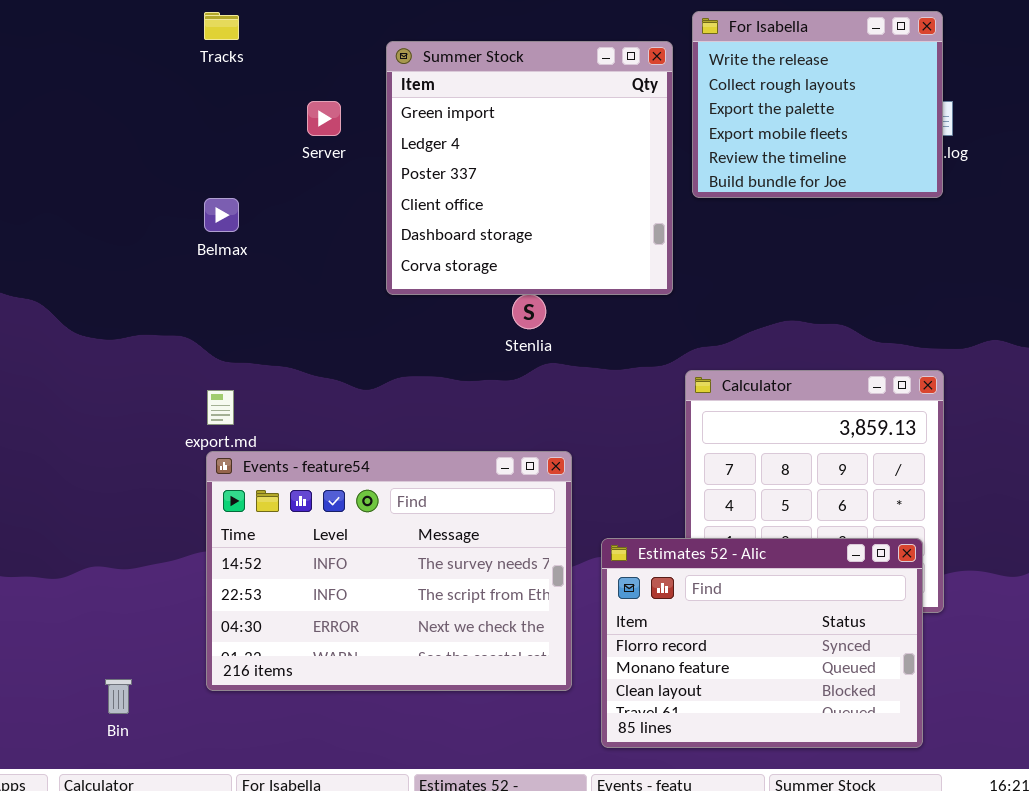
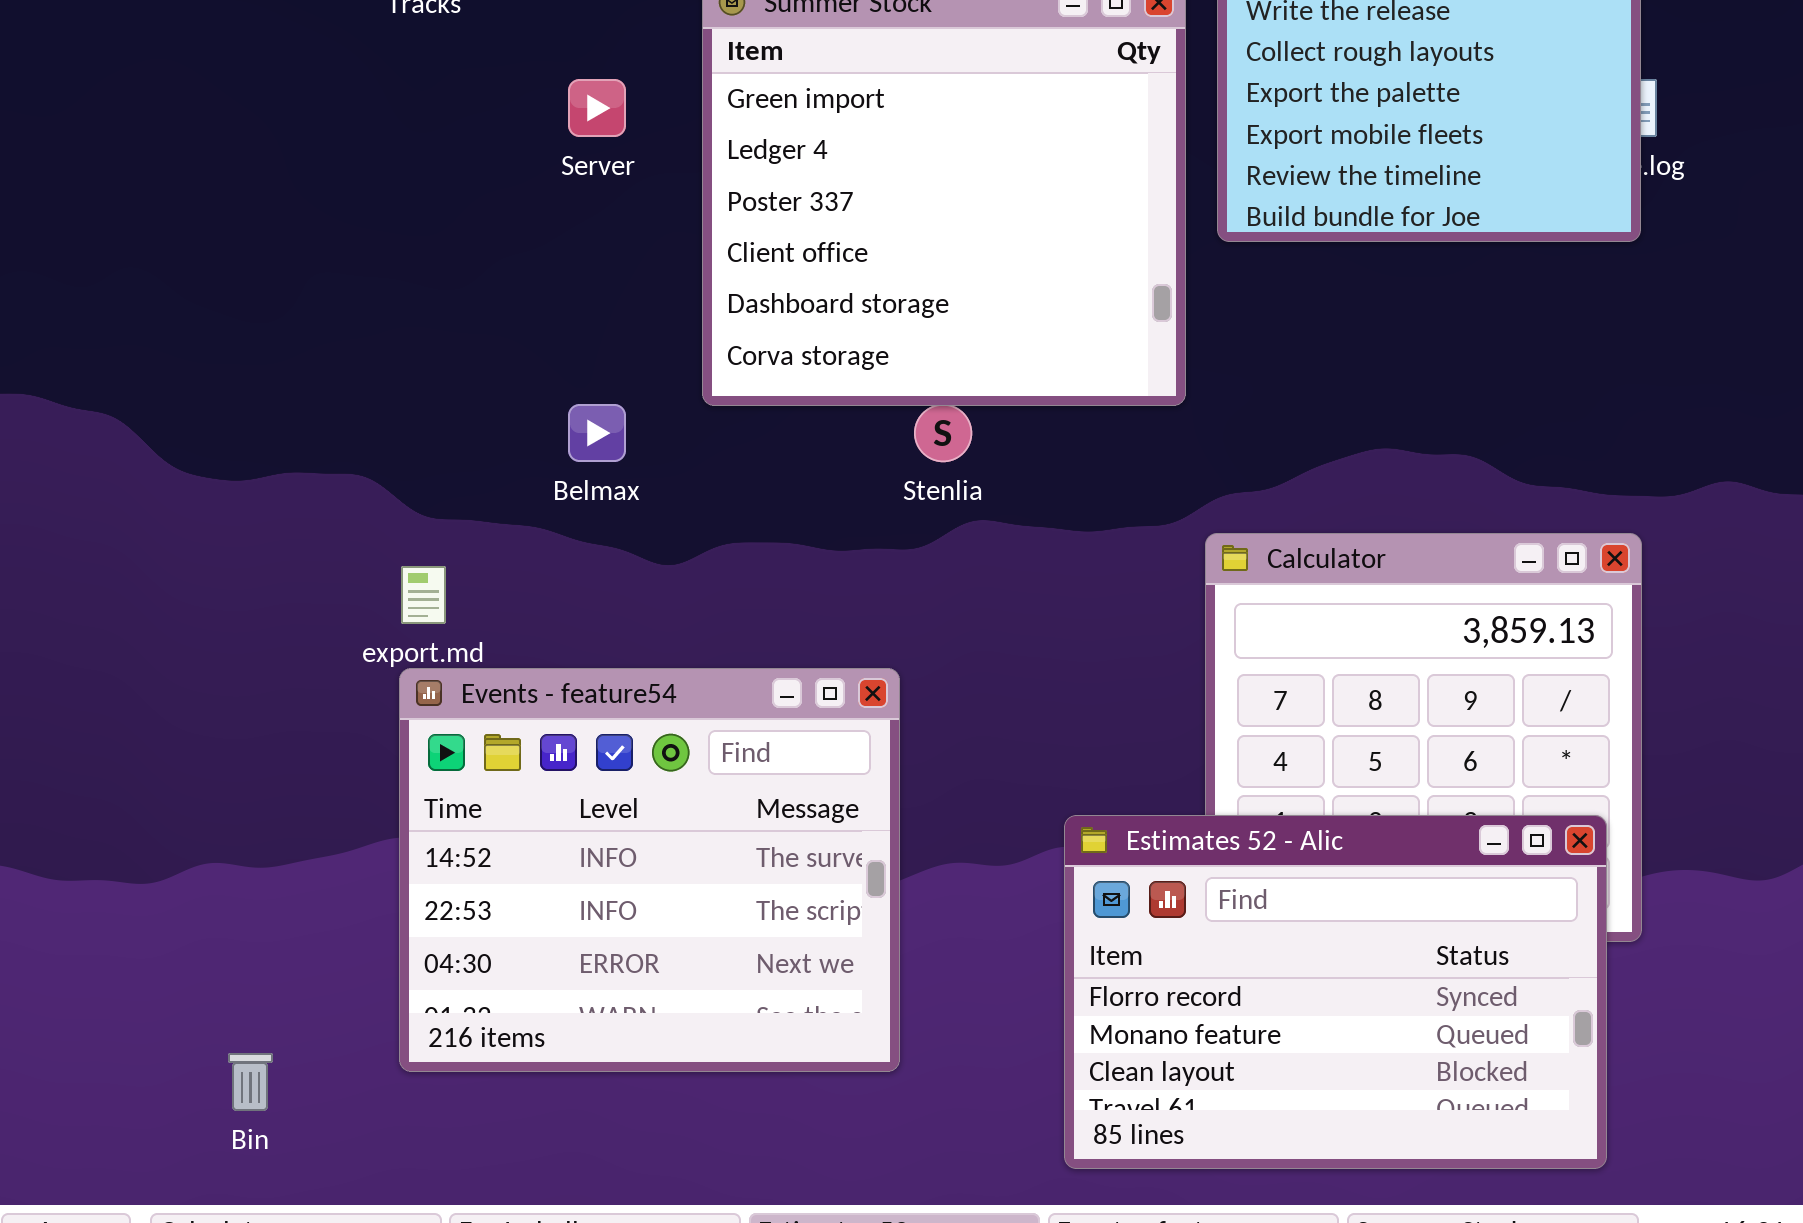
Belmax: [204,198,239,232] -> [568,404,626,462], moved
Events - feature54: [206,451,572,691] -> [399,668,900,1072], resized

